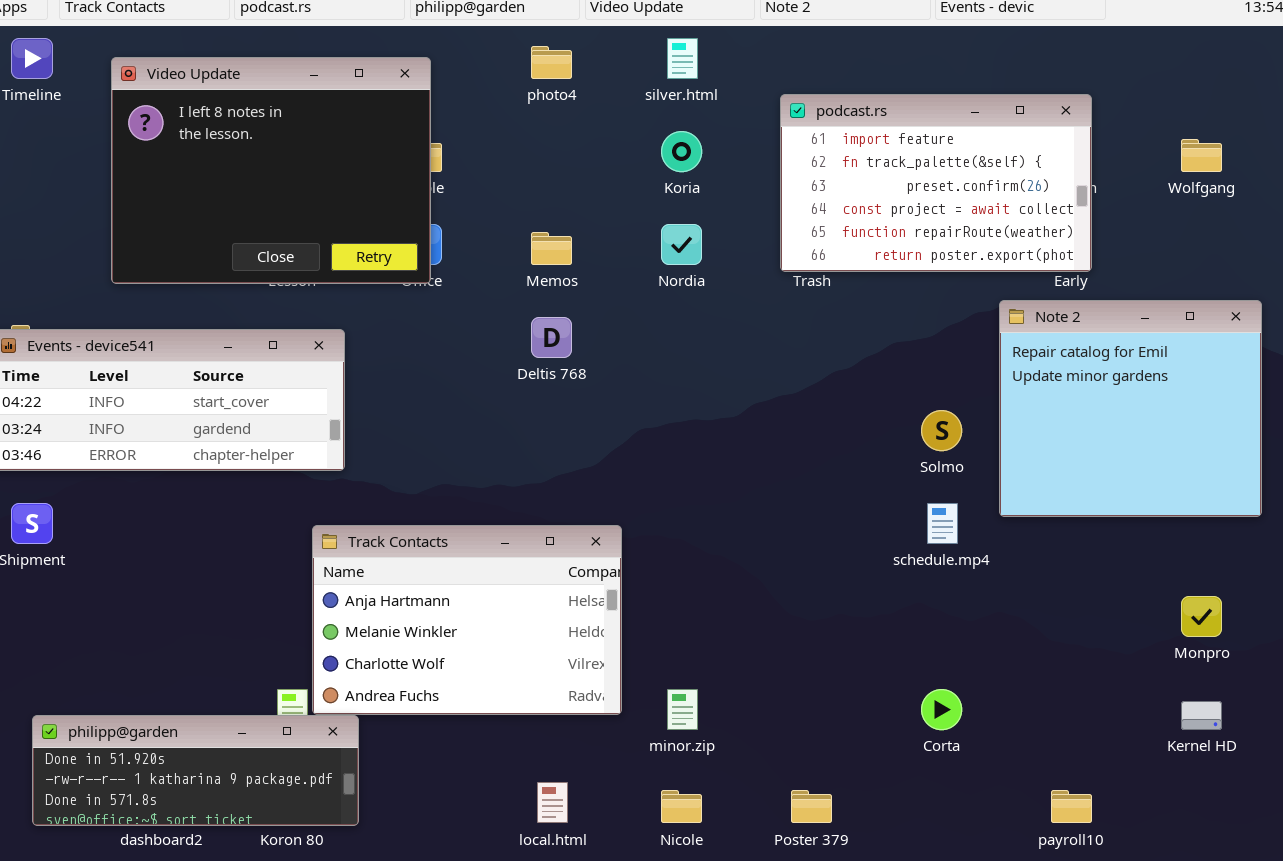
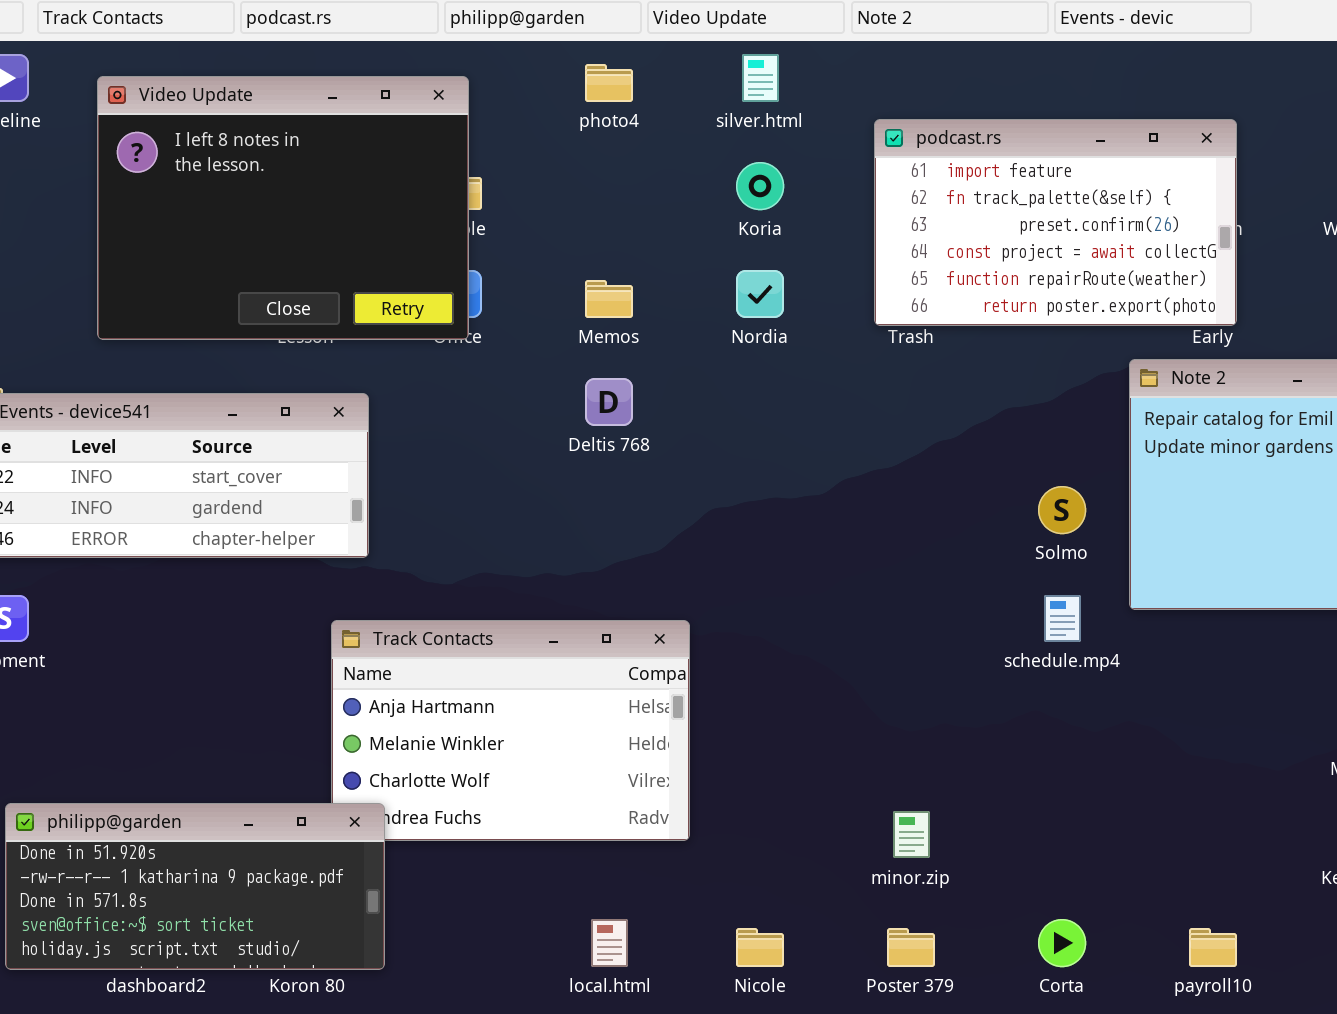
minor.zip: [667,689,698,730] -> [893,811,930,858], moved
Corta: [921,689,962,730] -> [1038,919,1086,967], moved
philipp@garden: [32,715,359,826] -> [5,803,385,970], resized

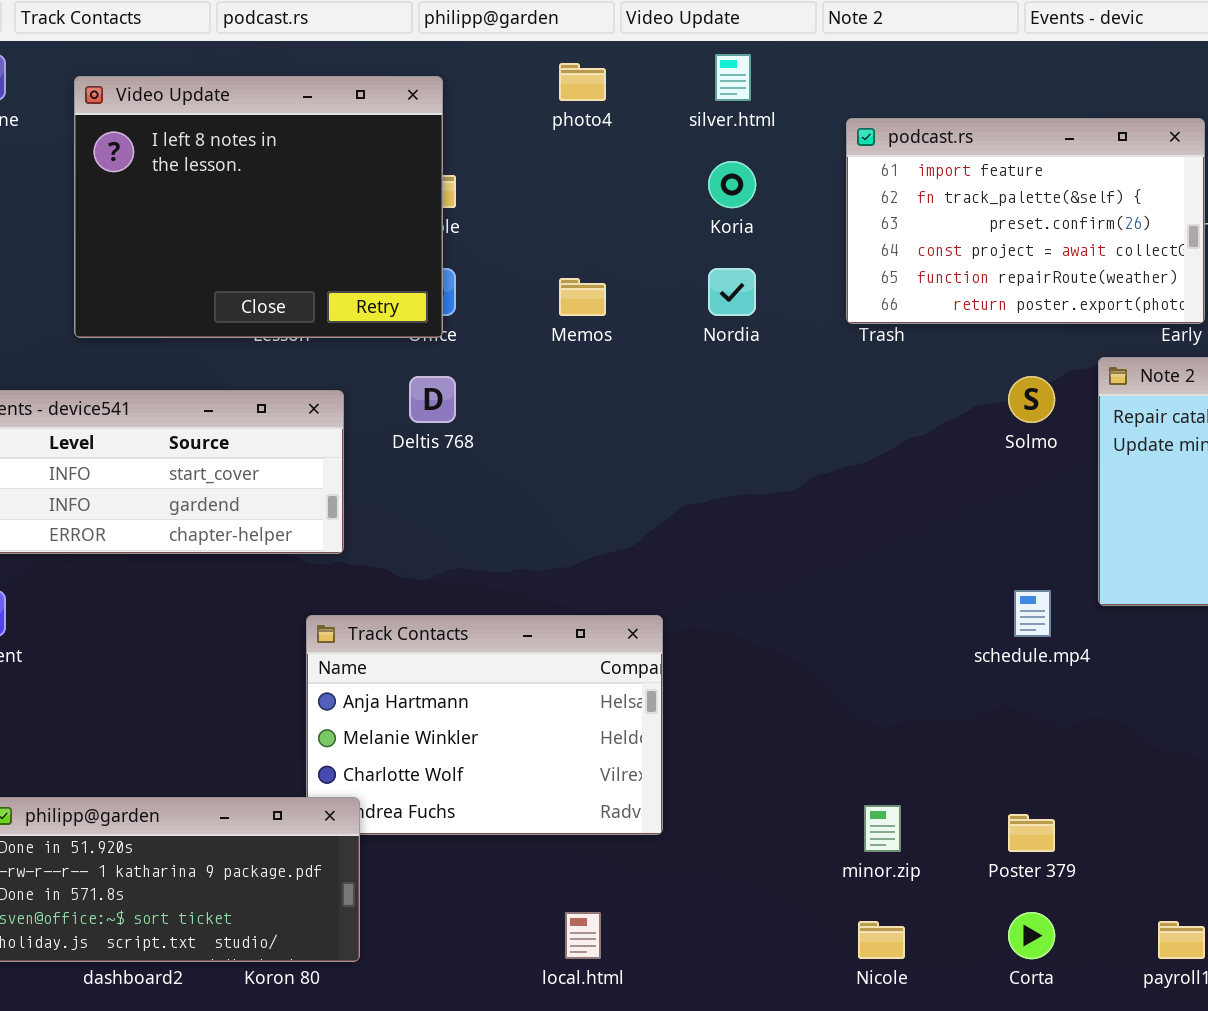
Deltis 768: [585,378,633,426] -> [409,376,456,423], moved
Solmo: [1038,486,1086,534] -> [1008,376,1055,423], moved
Nicole: [736,928,784,967] -> [858,921,905,959], moved
Poster 379: [887,928,935,967] -> [1008,814,1055,852], moved

